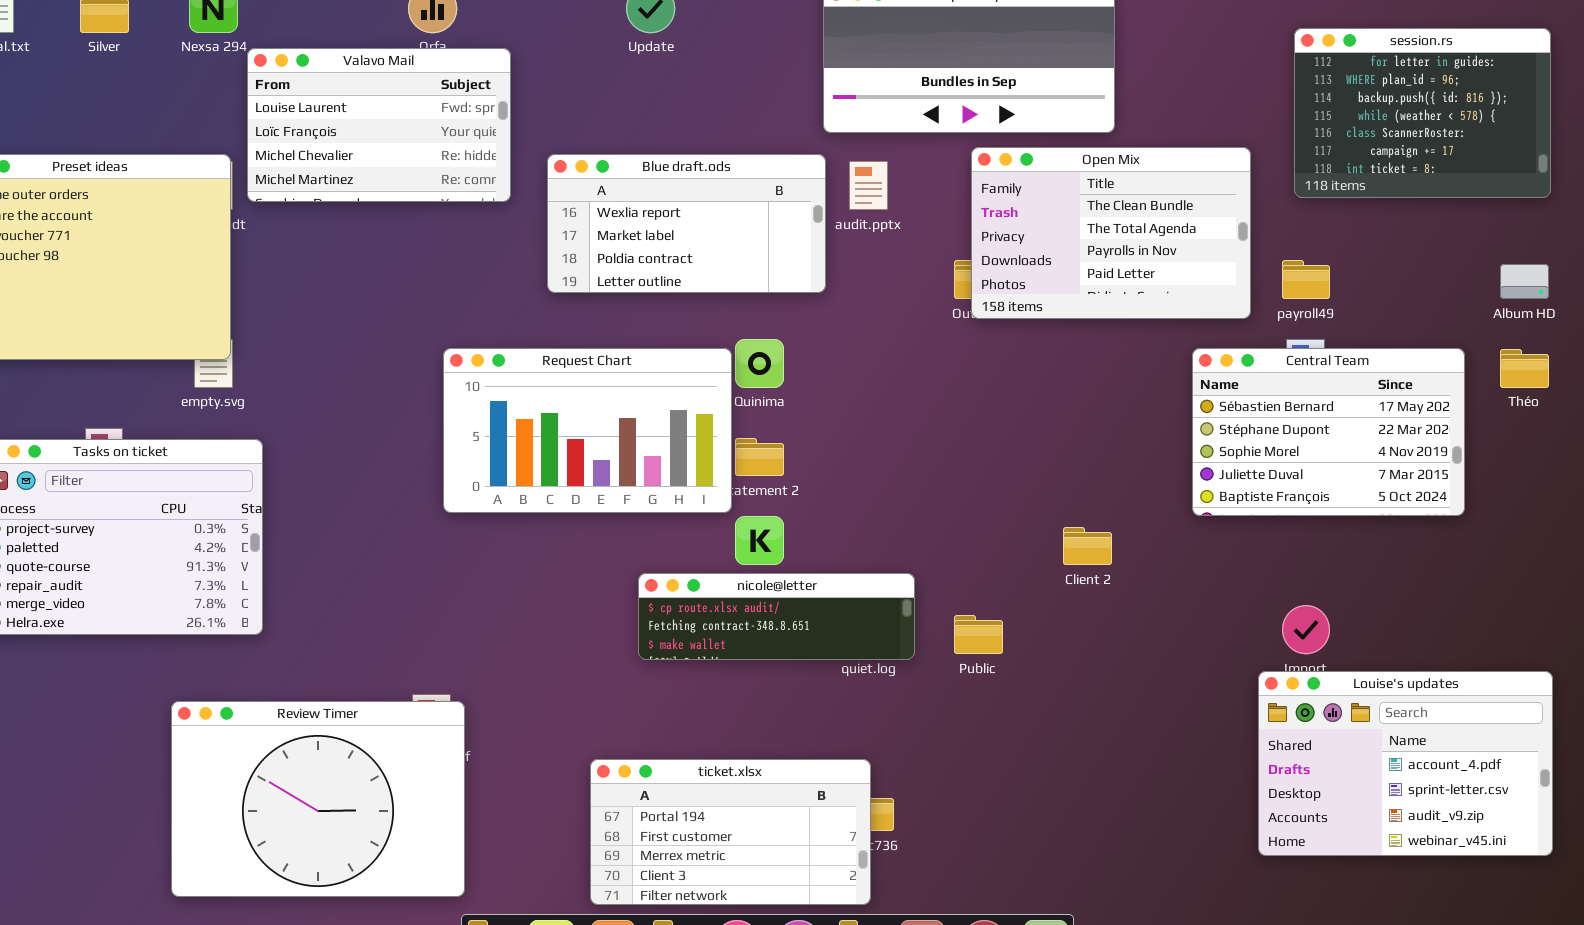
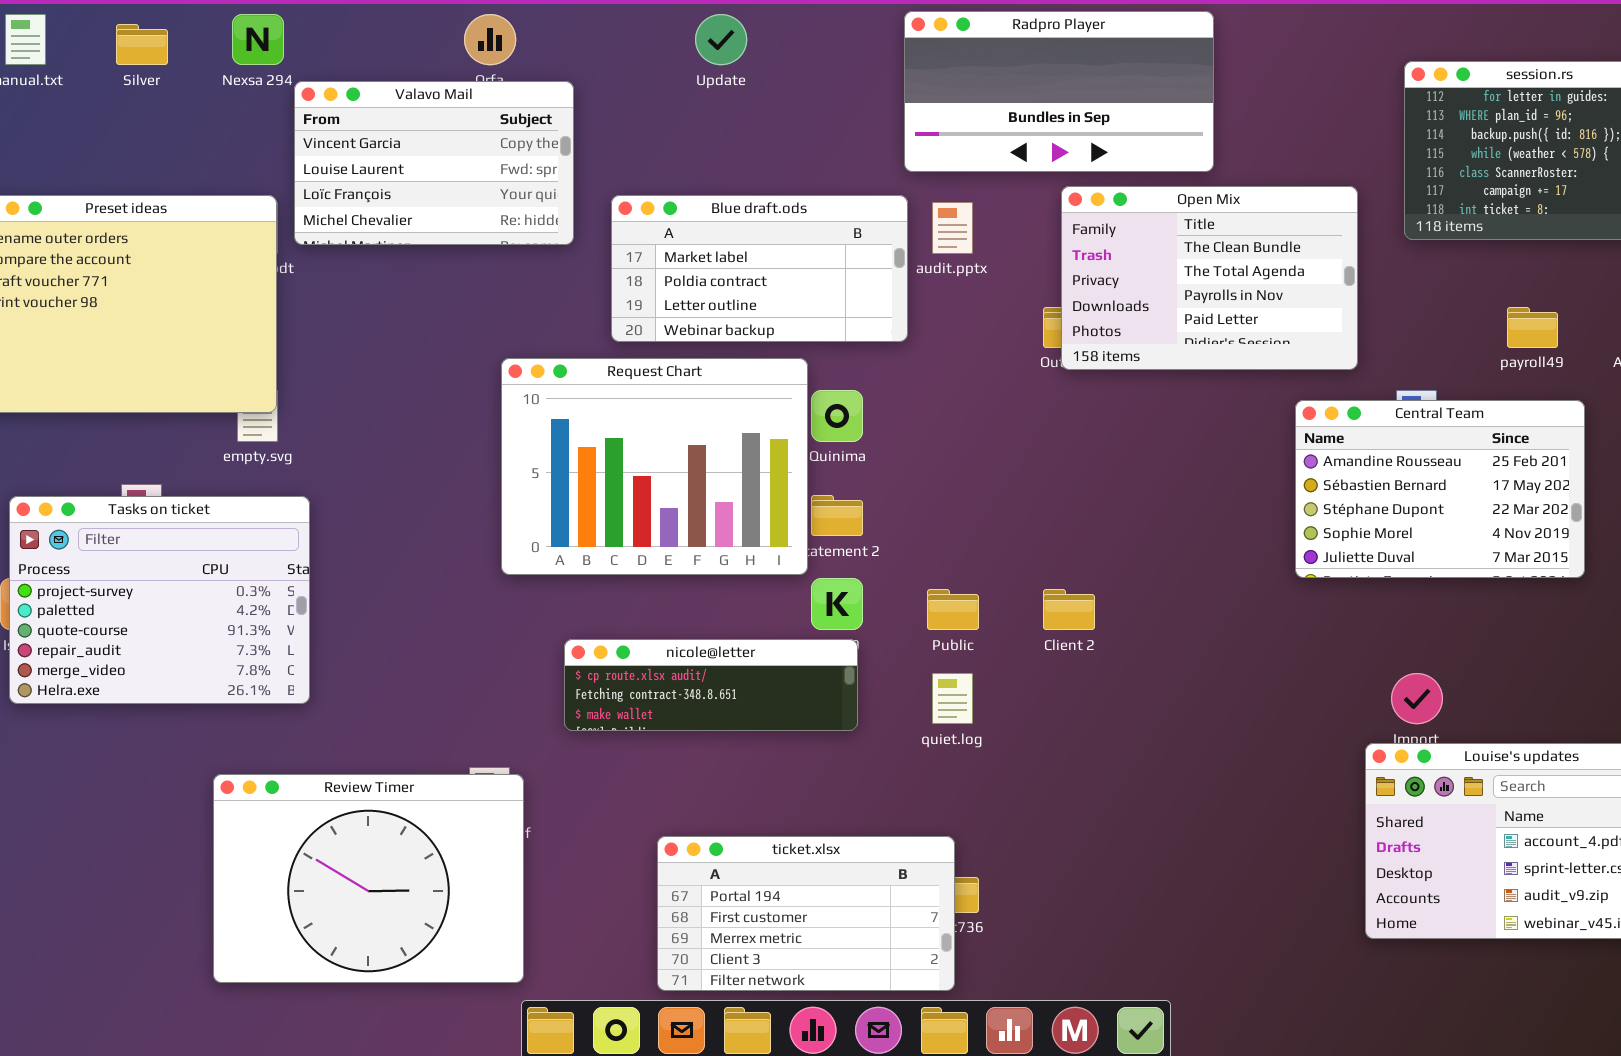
Valavo Mail: [247,48,511,202] -> [294,81,574,245], scrolled up 1 row
Blue draft.ods: [547,154,826,293] -> [611,195,908,342], scrolled down 1 row
payroll49: [1282,260,1330,299] -> [1507,307,1558,348], moved
Request Chart: [443,348,732,513] -> [501,358,808,575], resized
Central Team: [1192,348,1465,516] -> [1295,400,1585,578], scrolled up 1 row
Client 2: [1063,527,1112,565] -> [1043,589,1095,630], moved
nicole@letter: [638,573,915,660] -> [564,639,858,731], moved
Public: [954,615,1003,654] -> [927,589,979,630], moved

